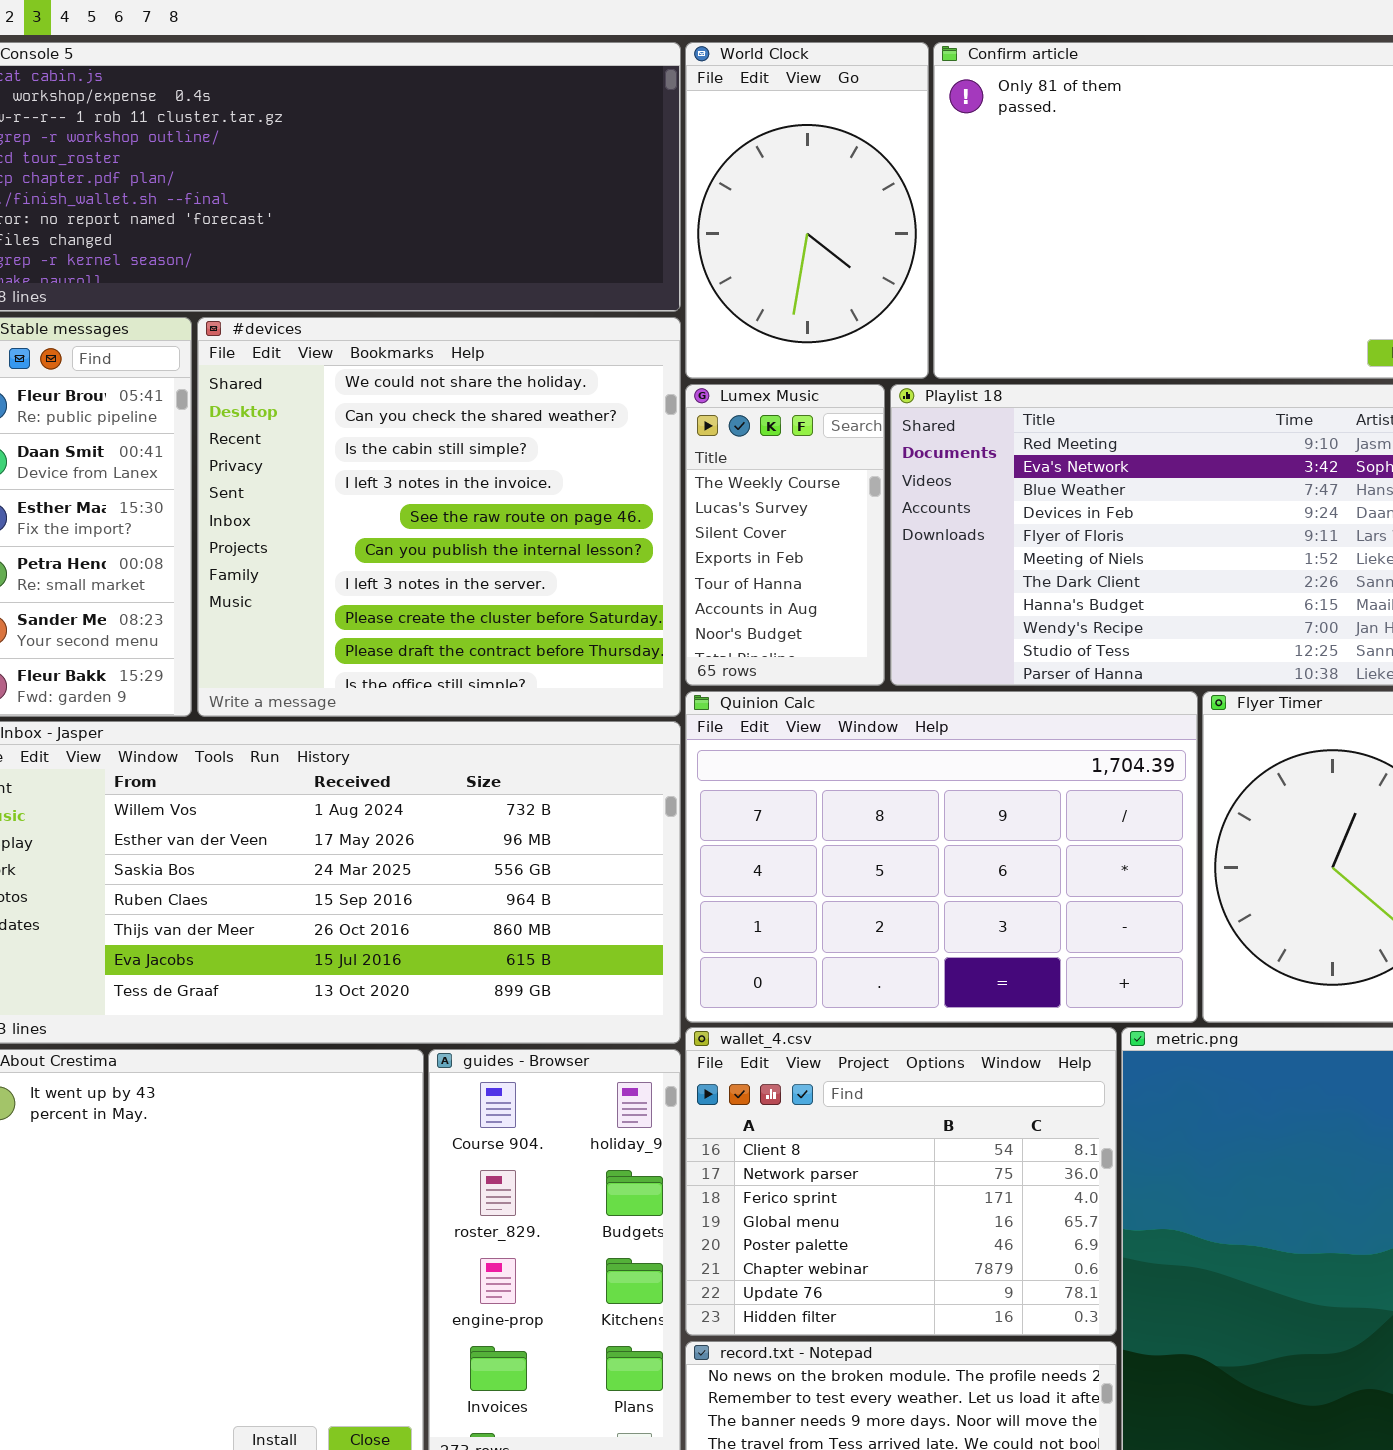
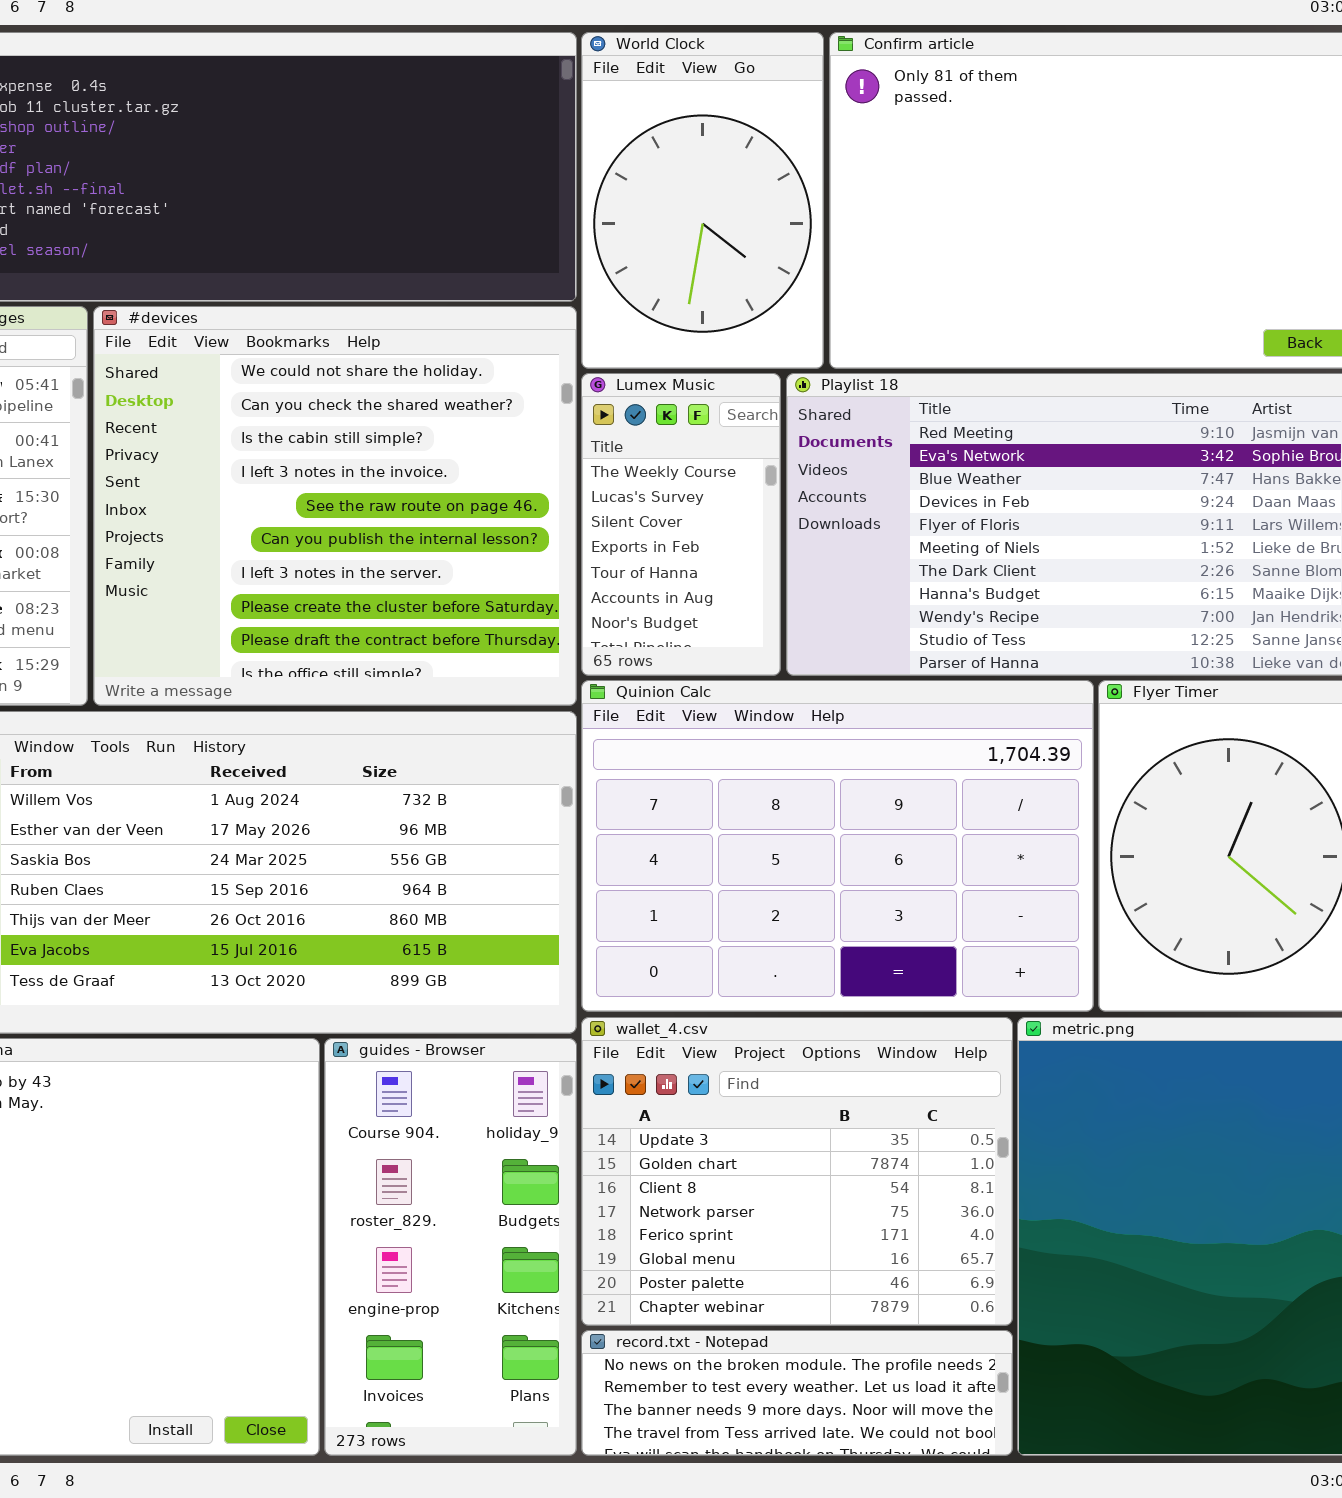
wallet_4.csv: [685,1027,1117,1336] -> [581,1017,1013,1326], scrolled up 2 rows

